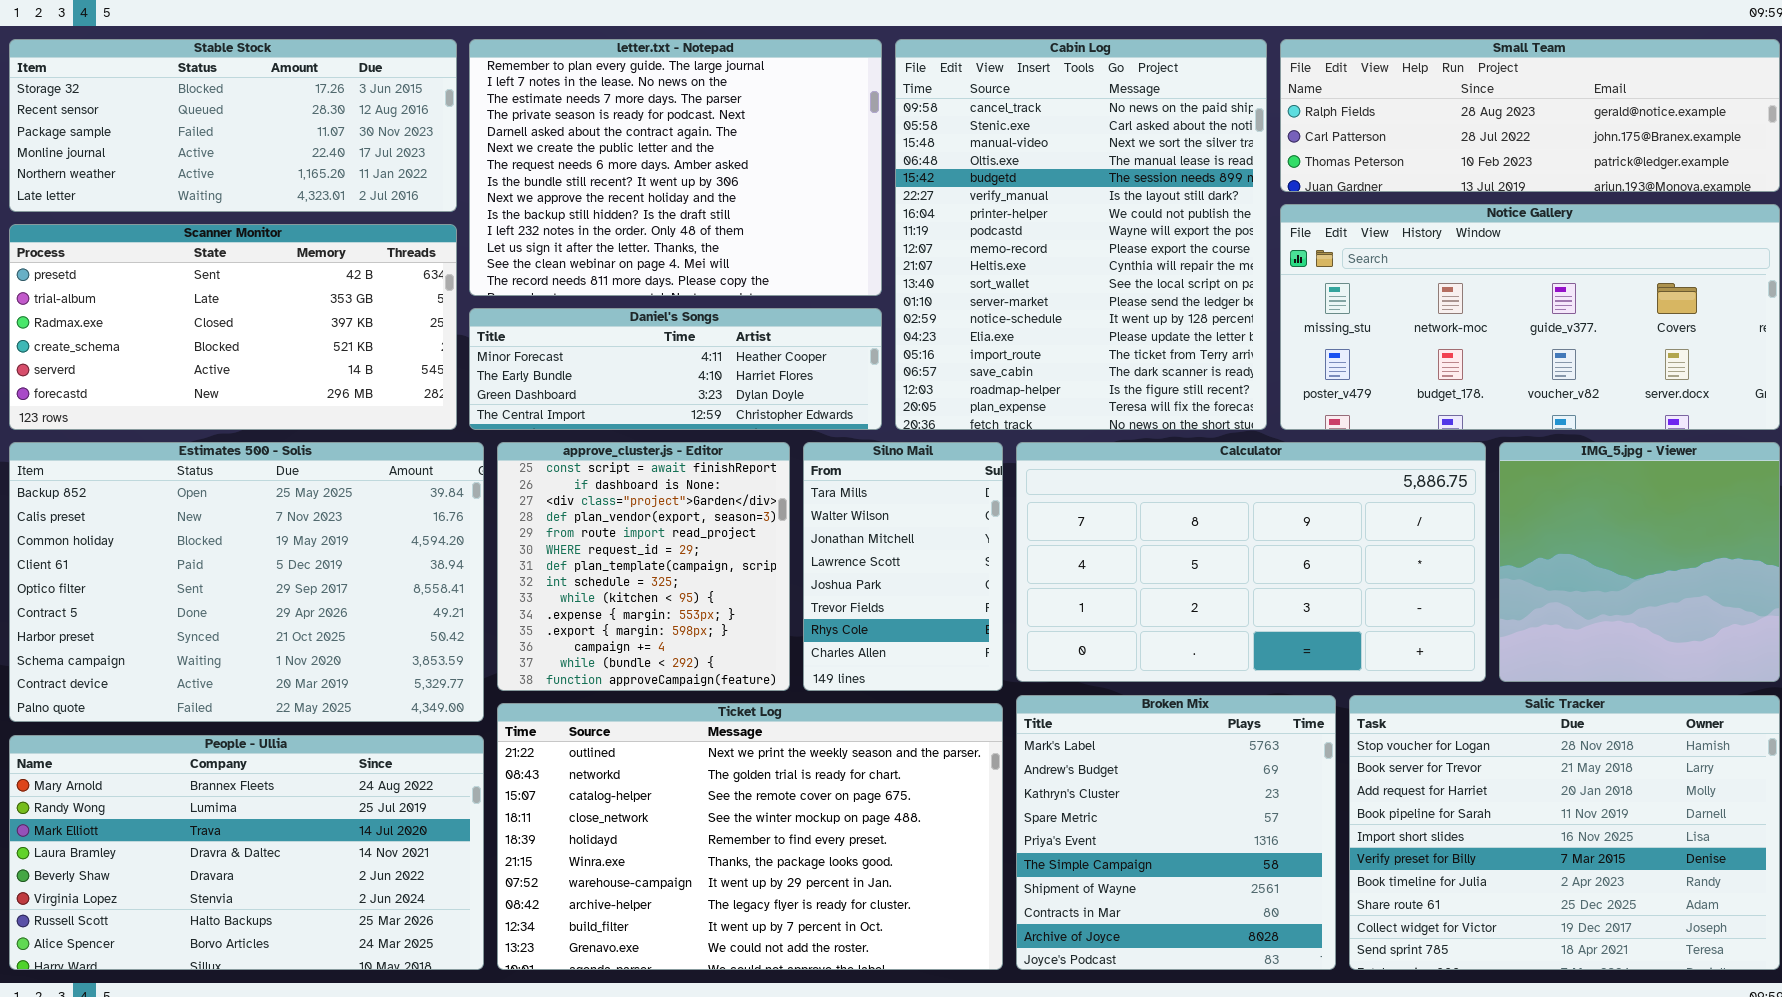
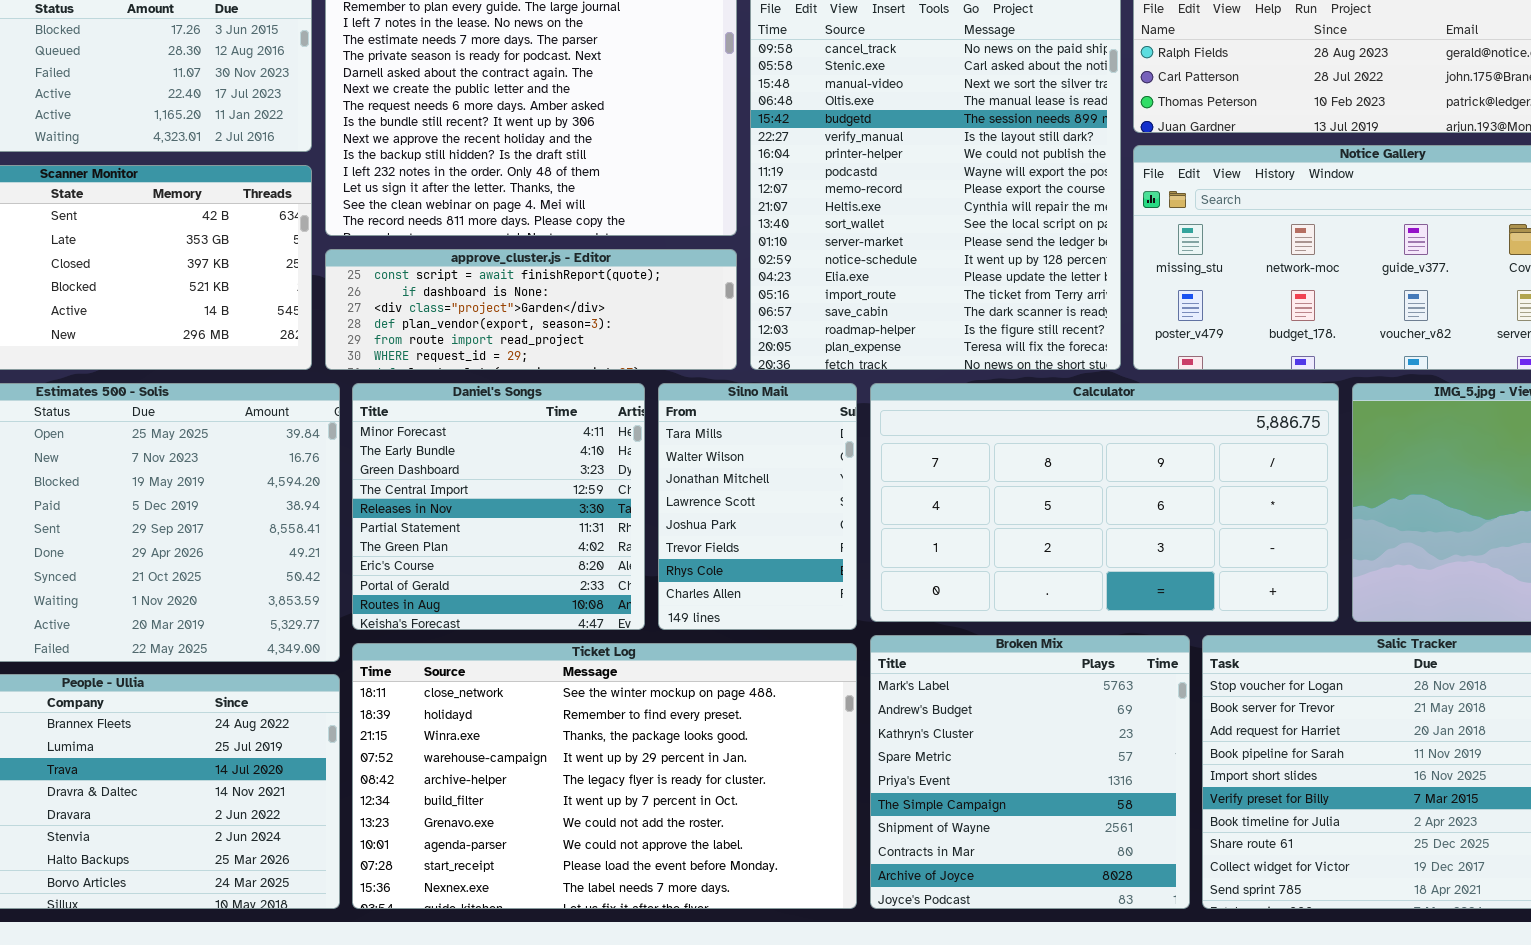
Daniel's Songs: [469,308,882,430] -> [352,383,645,630], moved, resized
approve_cluster.js - Editor: [497,442,790,691] -> [325,249,737,370], moved, resized
Ticket Log: [497,703,1003,970] -> [352,643,857,909], scrolled down 3 rows

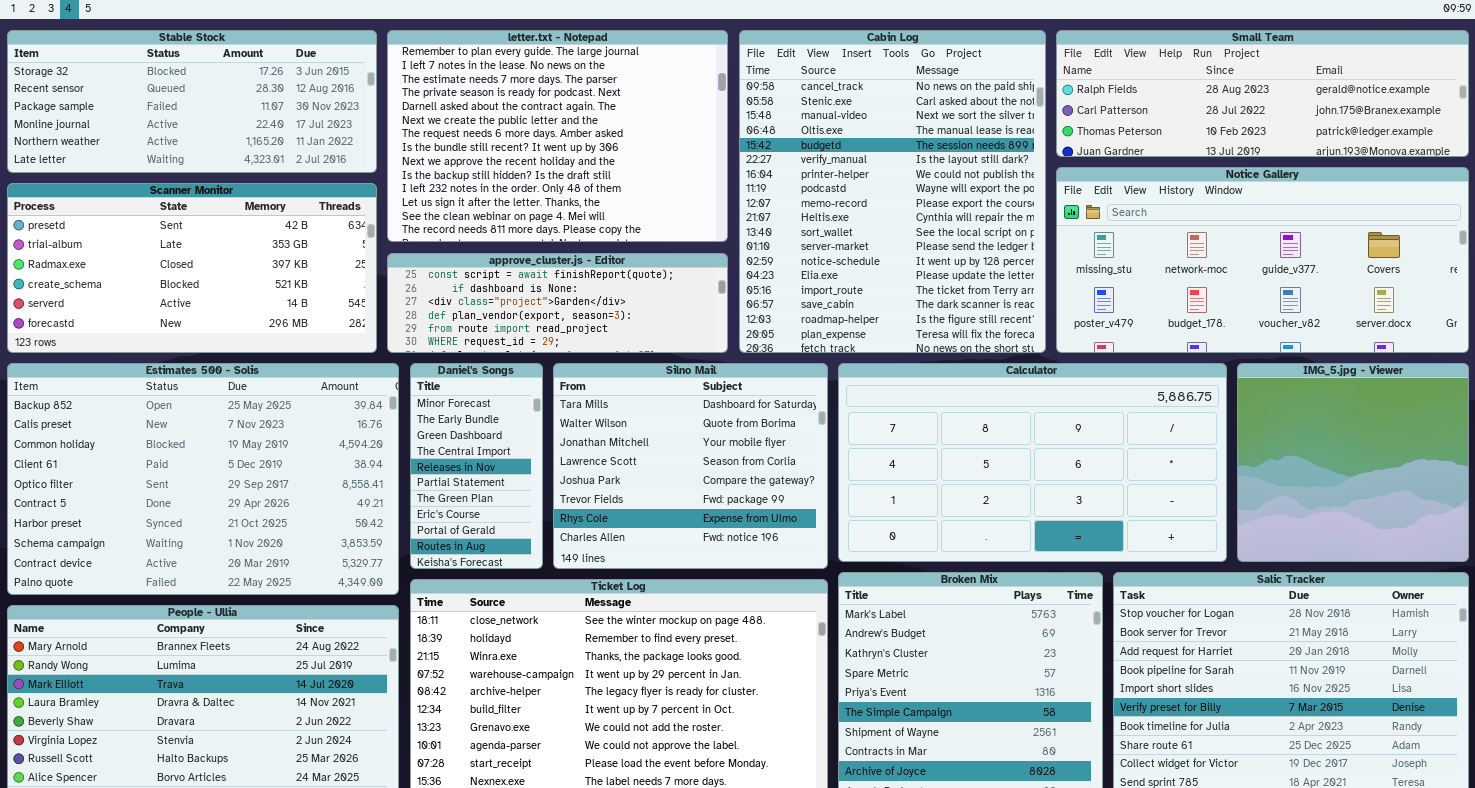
Daniel's Songs: [352,383,645,630] -> [410,363,543,569], resized
Silno Mail: [658,383,857,630] -> [553,363,828,569], resized

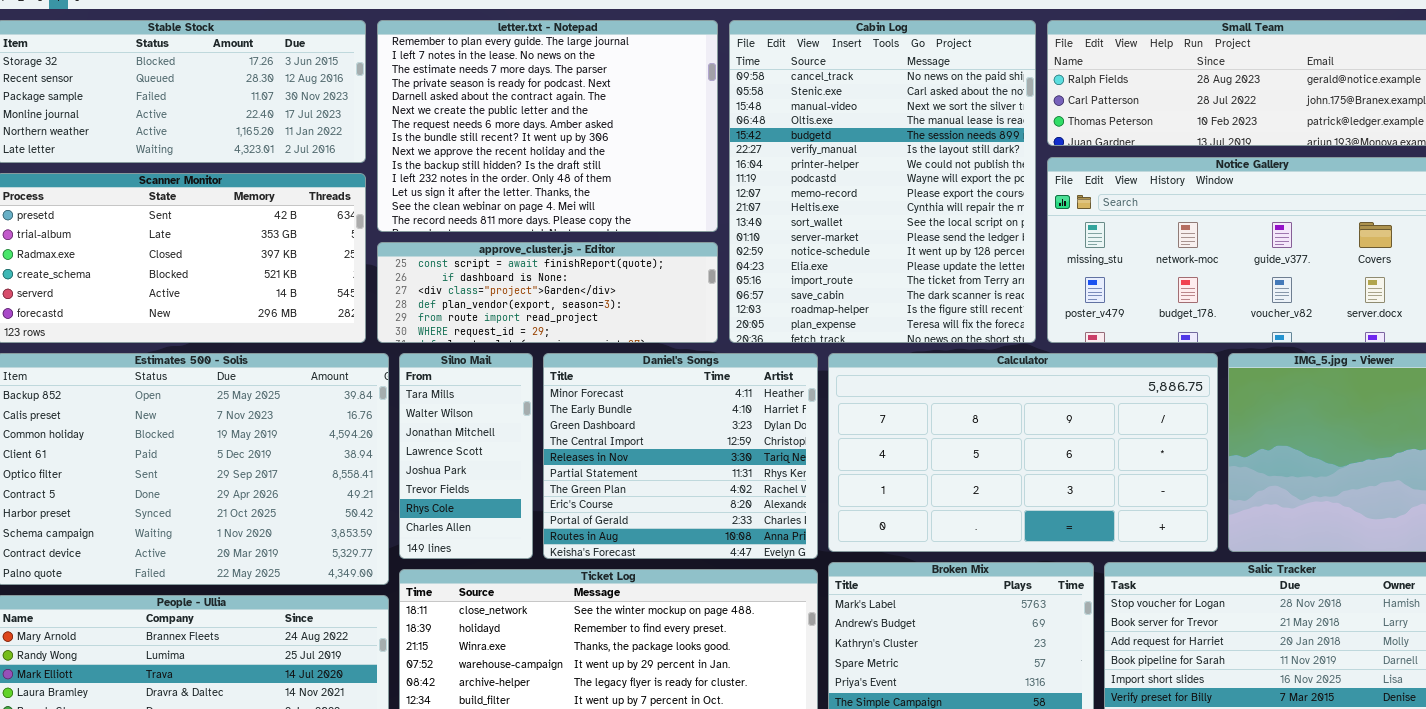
Daniel's Songs: [410,363,543,569] -> [543,353,818,559], moved, resized
Silno Mail: [553,363,828,569] -> [399,353,533,559], moved, resized

